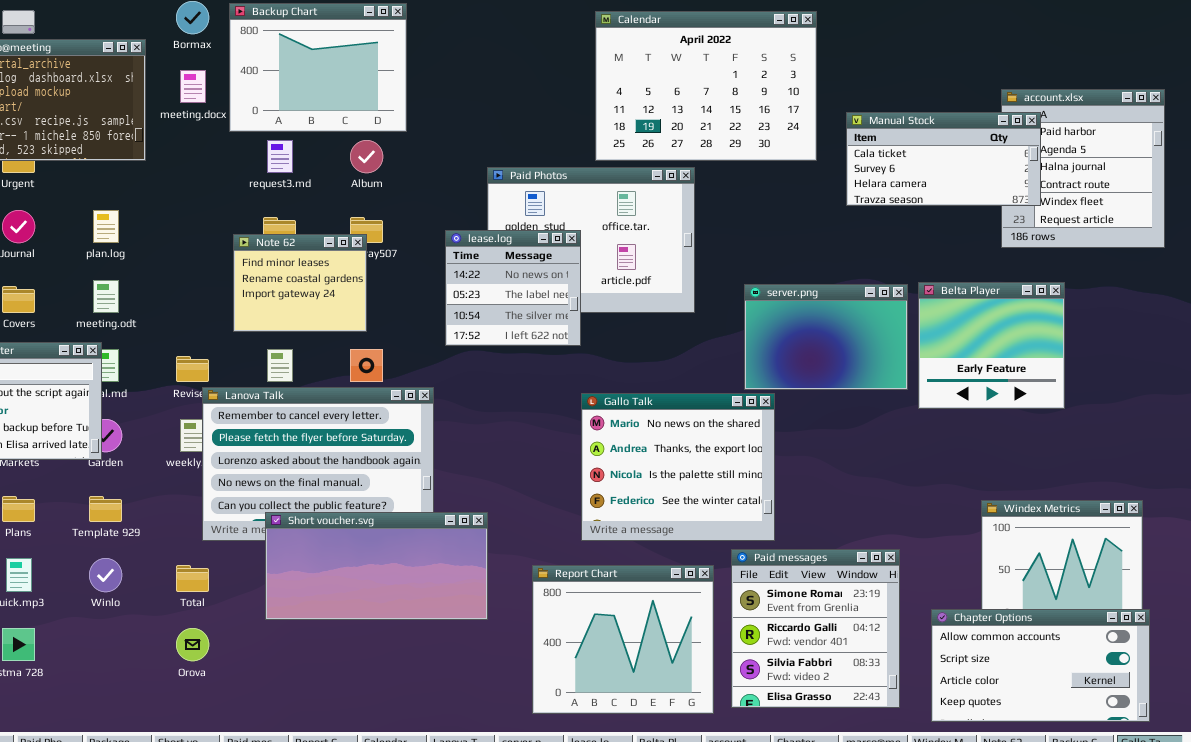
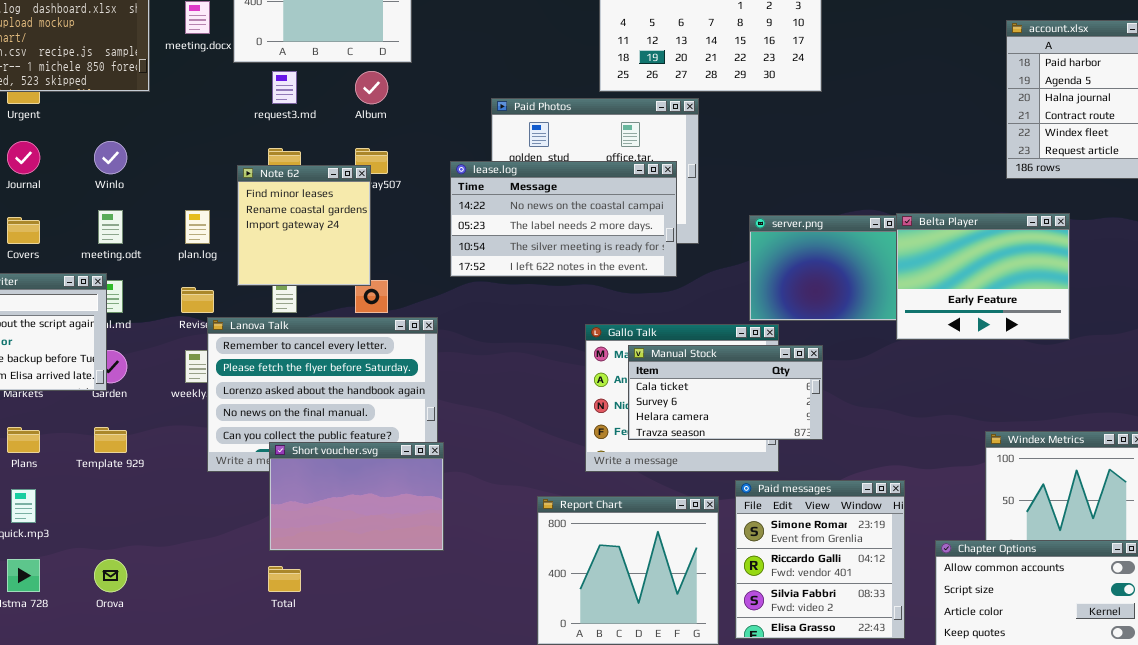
Manual Stock: [846,112,1041,206] -> [628,345,823,440], moved
plan.log: [93,210,119,243] -> [185,210,210,244], moved
lease.log: [445,230,581,346] -> [450,161,677,277], resized
Note 62: [233,234,367,332] -> [237,165,371,286], resized
Belta Player: [918,282,1065,409] -> [896,213,1070,340], resized
Short voucher.svg: [265,512,488,620] -> [269,442,444,551], resized
Winlo: [89,558,122,592] -> [94,141,127,174], moved
Total: [176,565,209,592] -> [268,566,301,592], moved
Orova: [176,628,209,661] -> [94,559,127,592], moved

